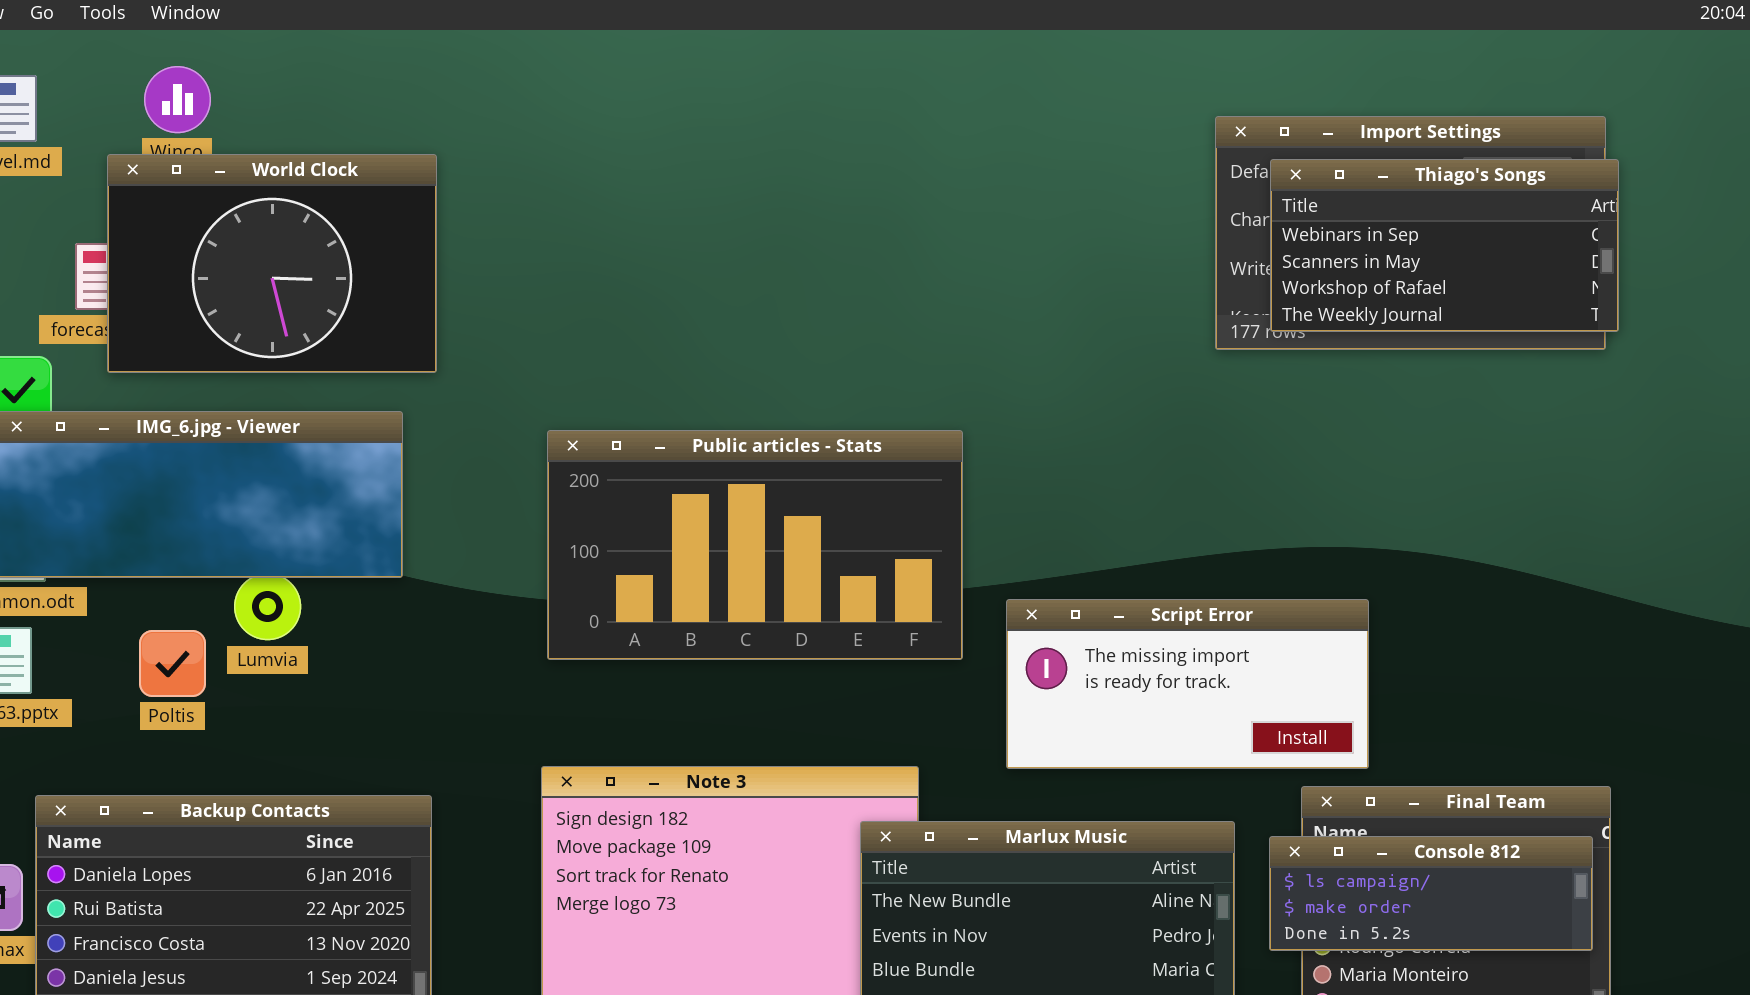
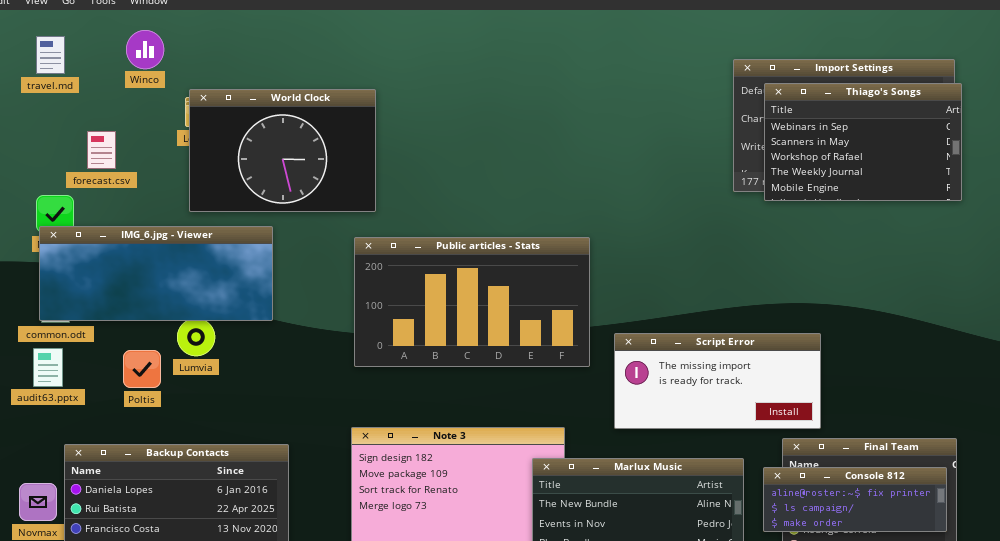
World Clock: [107,154,437,373] -> [189,89,376,212], moved
Thiago's Songs: [1270,159,1619,332] -> [764,83,962,201], resized
Console 812: [1269,836,1593,951] -> [763,467,947,532], scrolled up 1 row

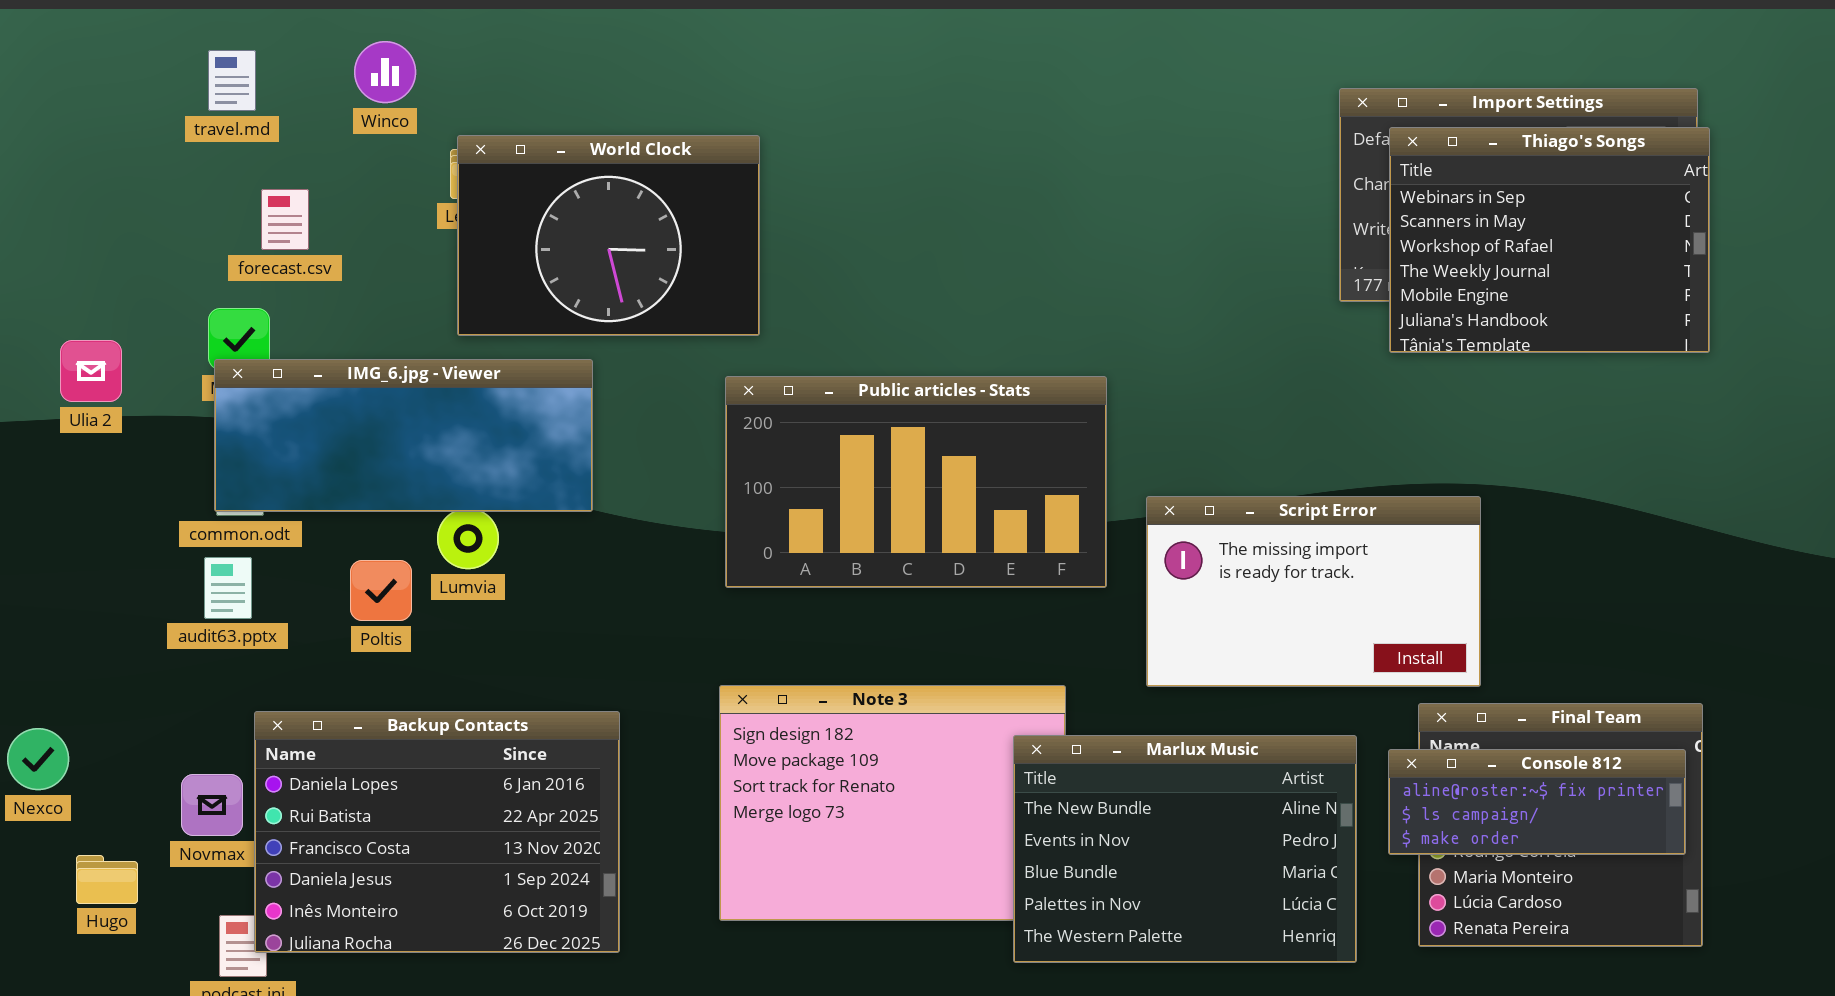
Thiago's Songs: [764,83,962,201] -> [1389,127,1710,353], resized
forecast.csv: [87,131,116,169] -> [261,189,309,250], moved
Script Error: [614,333,821,429] -> [1146,496,1481,687], resized

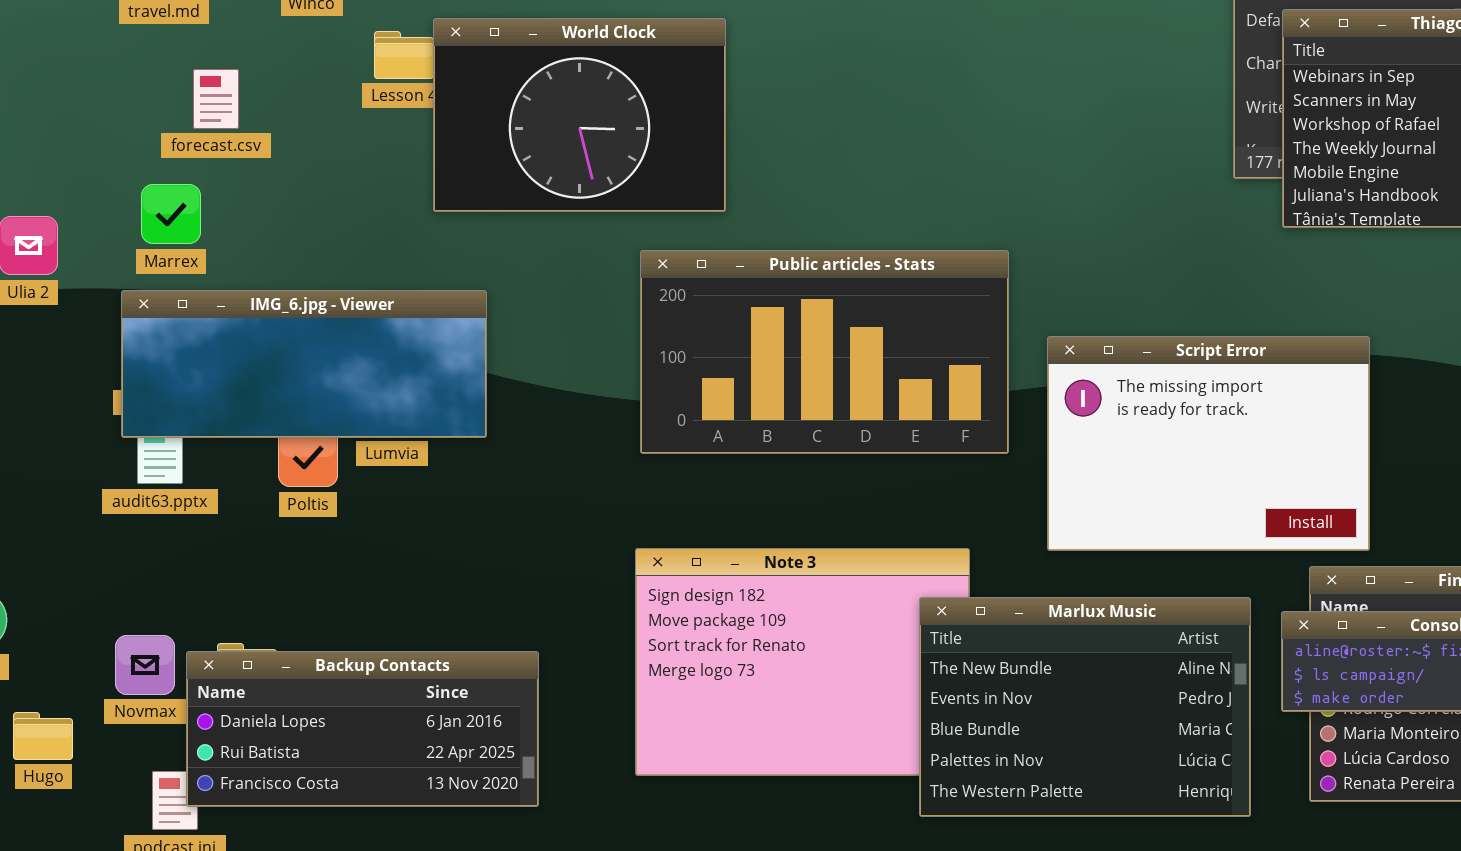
World Clock: [457,135,760,336] -> [433,18,726,212], moved
IMG_6.jpg - Viewer: [214,359,593,512] -> [121,290,487,438], moved
Script Error: [1146,496,1481,687] -> [1047,336,1370,551], resized
Backup Contacts: [254,711,620,953] -> [186,651,539,807], resized

